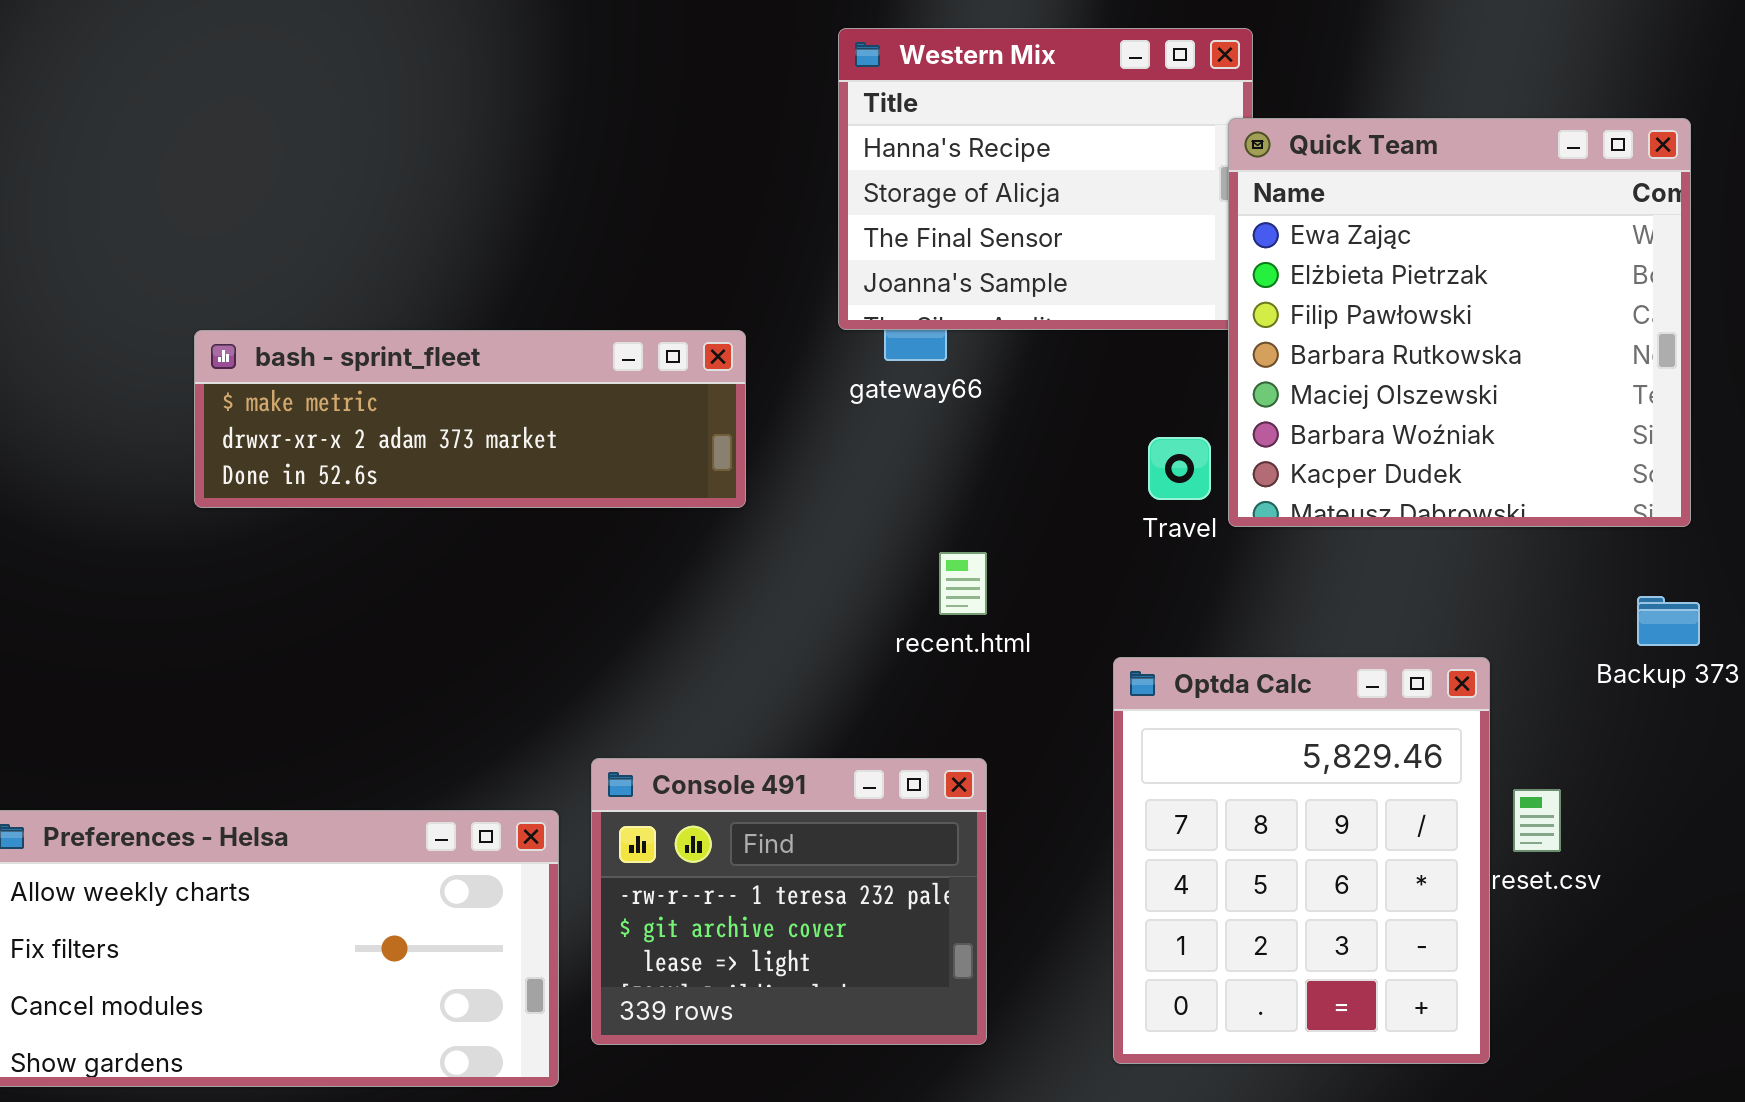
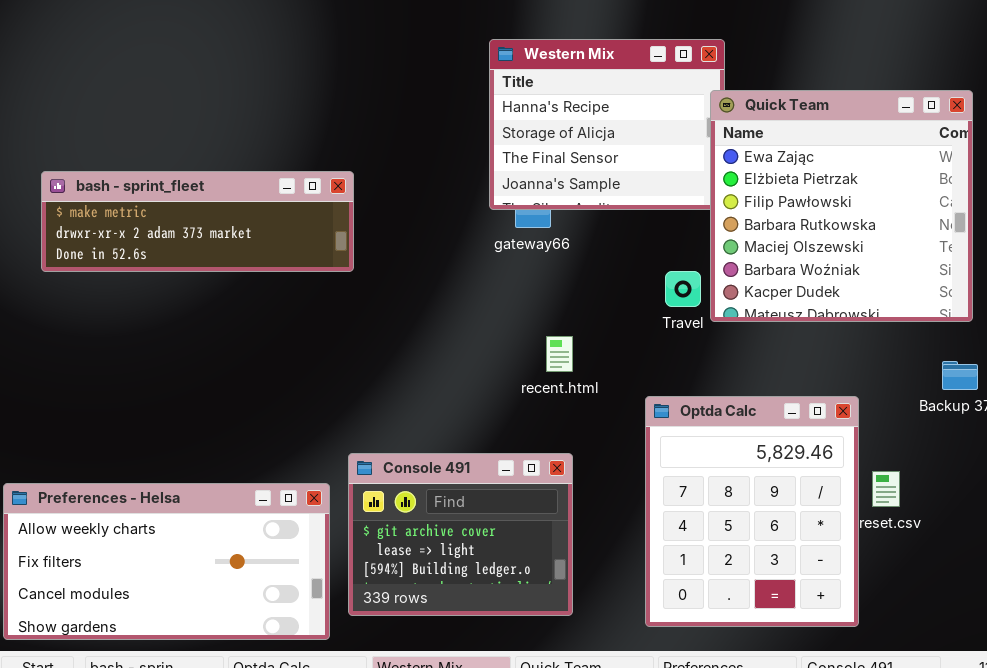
bash - sprint_fleet: [194,330,746,508] -> [41,171,354,272], moved
Console 491: [591,758,987,1045] -> [348,453,573,616], scrolled down 1 row

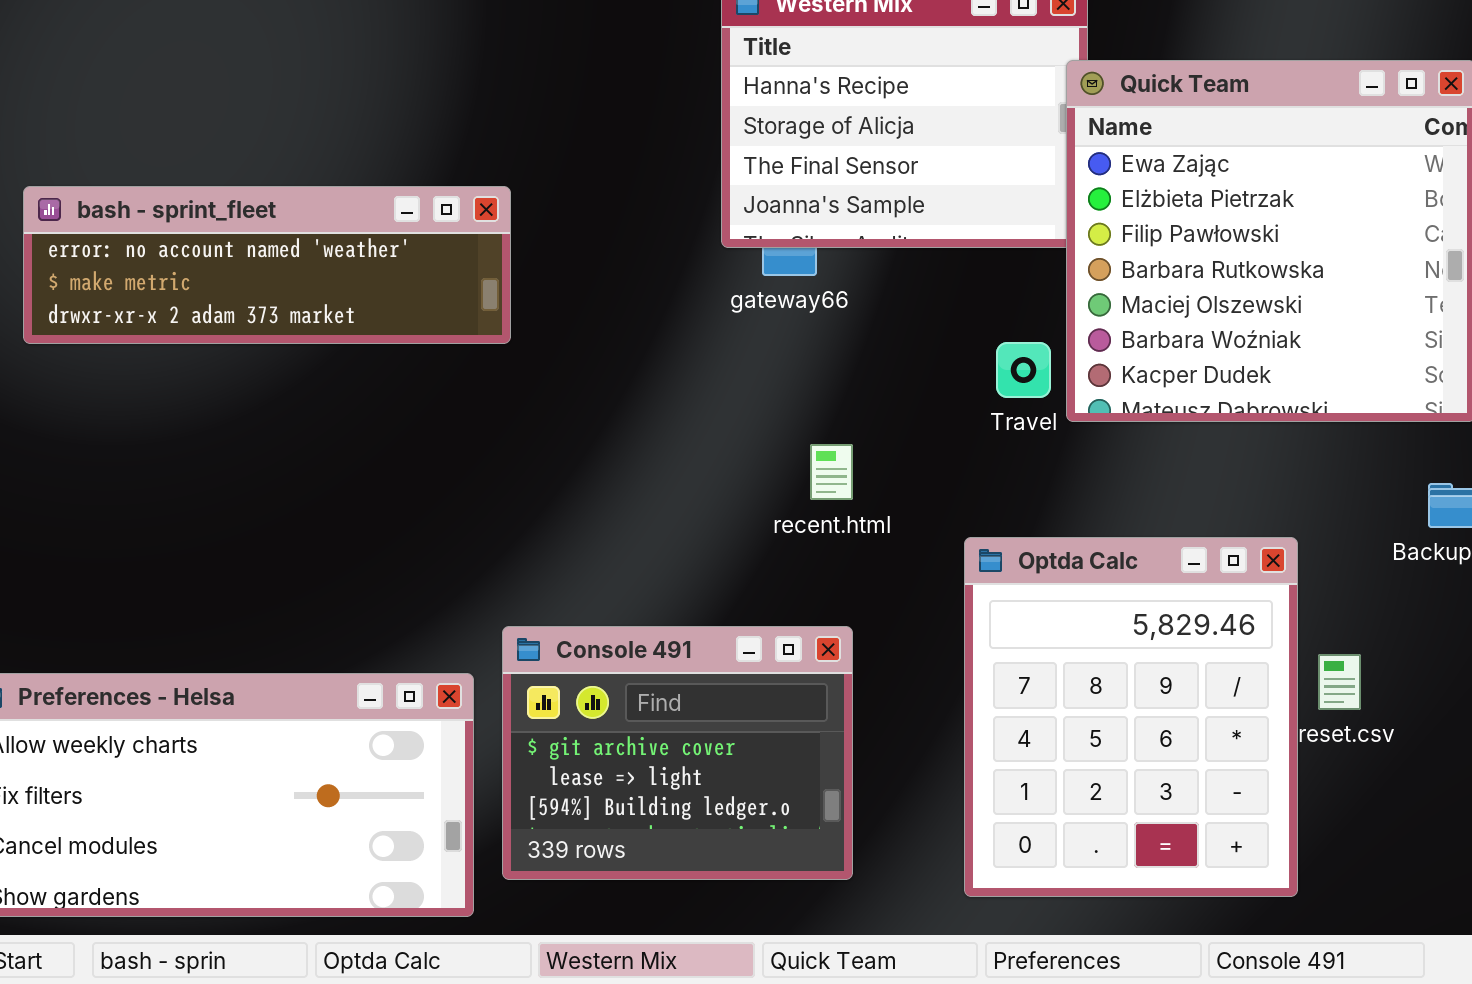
bash - sprint_fleet: [41,171,354,272] -> [23,186,511,344], scrolled up 1 row

